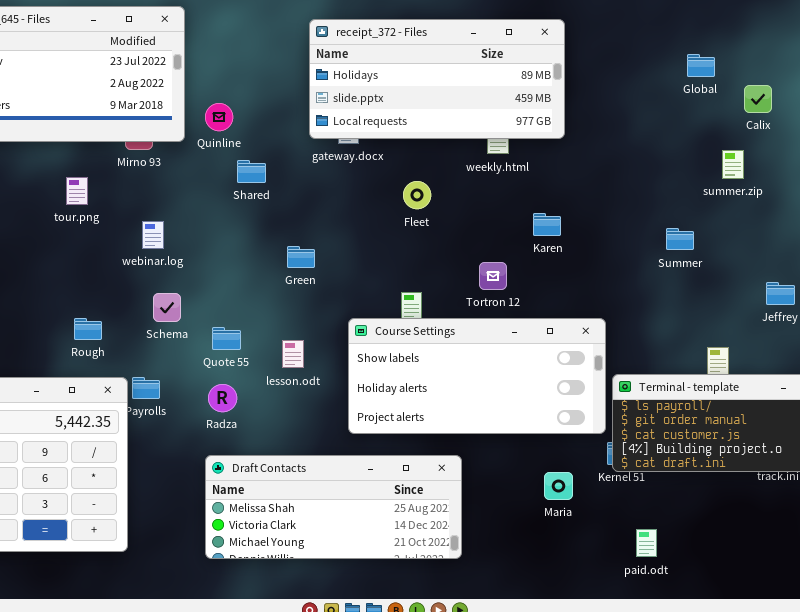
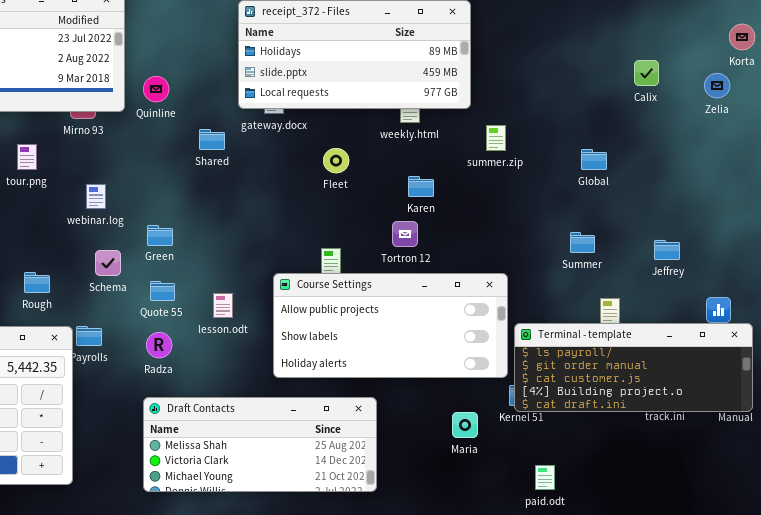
Global: [687,54,715,77] -> [581,149,607,170], moved
summer.zip: [722,150,744,179] -> [486,125,506,151], moved
Shared: [237,160,266,183] -> [199,129,225,150], moved
Karen: [533,213,561,236] -> [408,176,434,197], moved
Summer: [666,228,694,250] -> [570,232,595,253], moved
Green: [287,246,315,268] -> [147,225,173,246], moved
Course Settings: [348,318,606,434] -> [273,273,508,378], scrolled up 1 row

